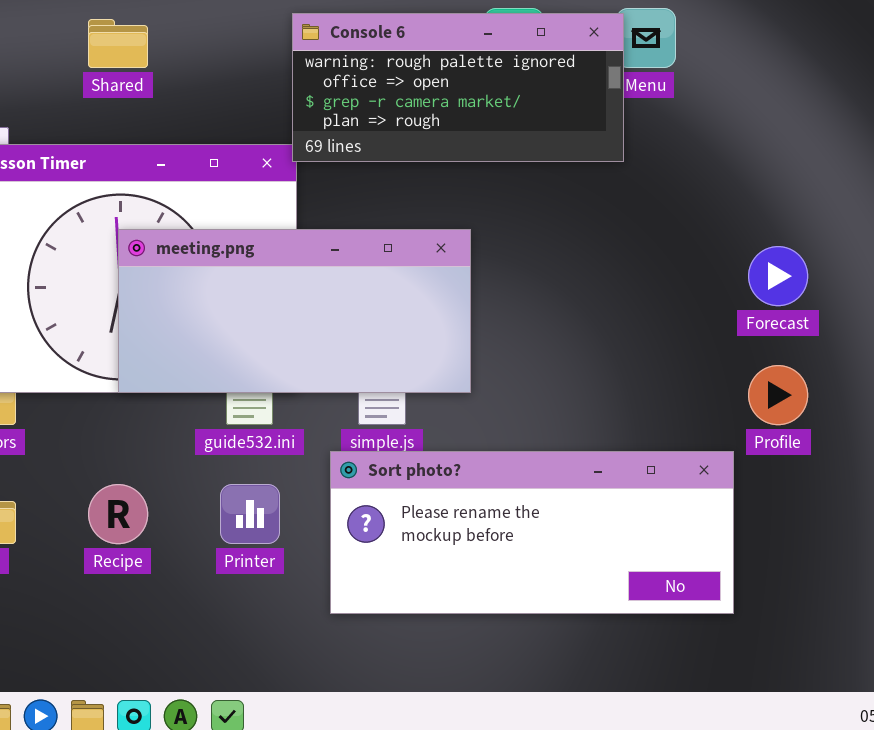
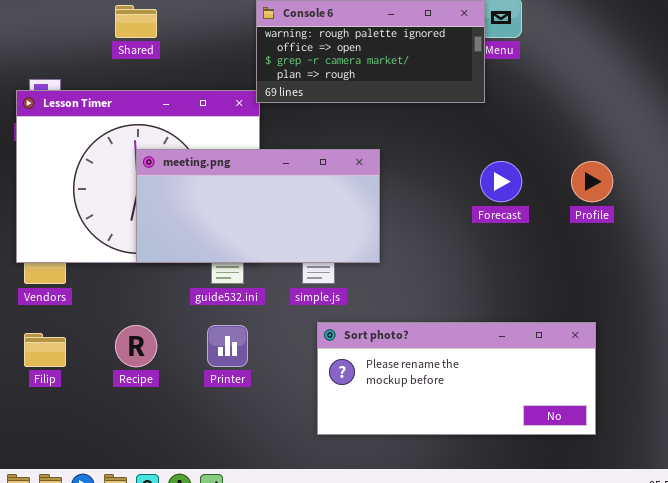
Forecast: [748,246,808,306] -> [480,161,522,202], moved
Profile: [748,365,808,425] -> [571,161,613,202], moved
Sort photo?: [330,451,734,614] -> [317,322,596,435], moved

